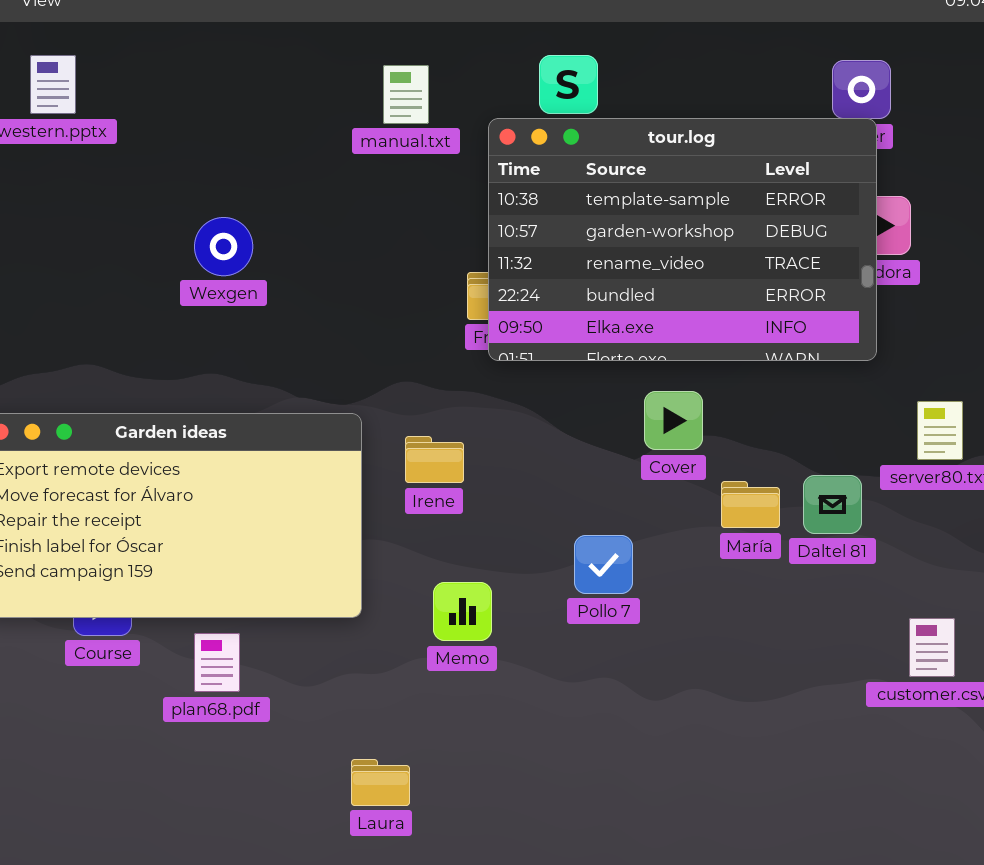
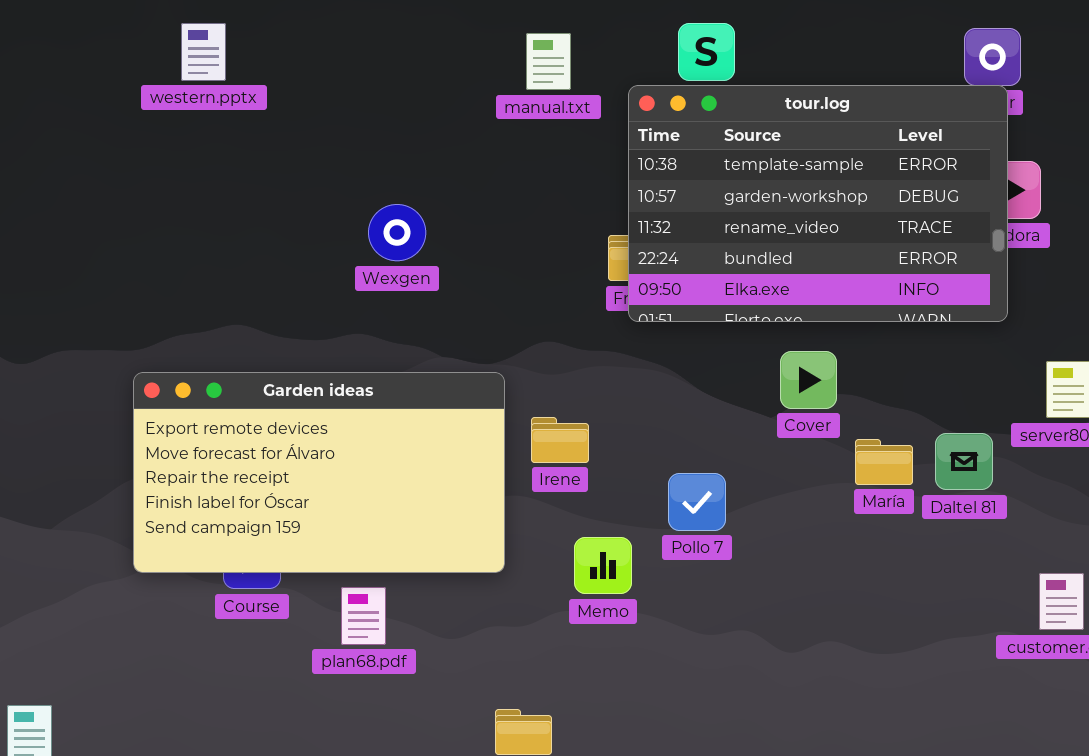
Wexgen: [194,217,253,276] -> [368,204,426,261], moved
Irene: [405,436,464,483] -> [531,417,589,463], moved
Pollo 7: [574,535,633,594] -> [668,473,726,531], moved

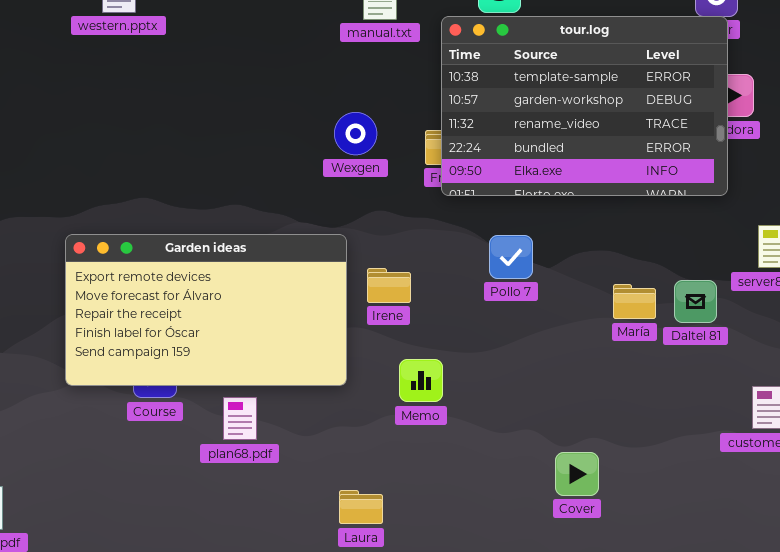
Wexgen: [368,204,426,261] -> [334,112,377,155], moved
Cover: [780,351,837,409] -> [555,452,599,496], moved
Pollo 7: [668,473,726,531] -> [489,235,533,279], moved

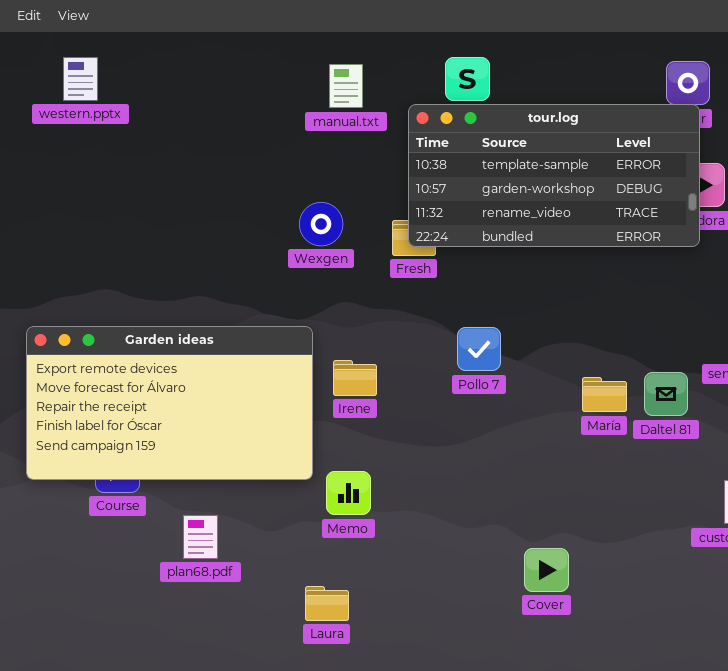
tour.log: [441,16,728,196] -> [408,104,700,247], resized
Memo: [399,359,443,402] -> [326,471,371,515], moved
plan68.pdf: [223,397,257,440] -> [183,515,218,559], moved

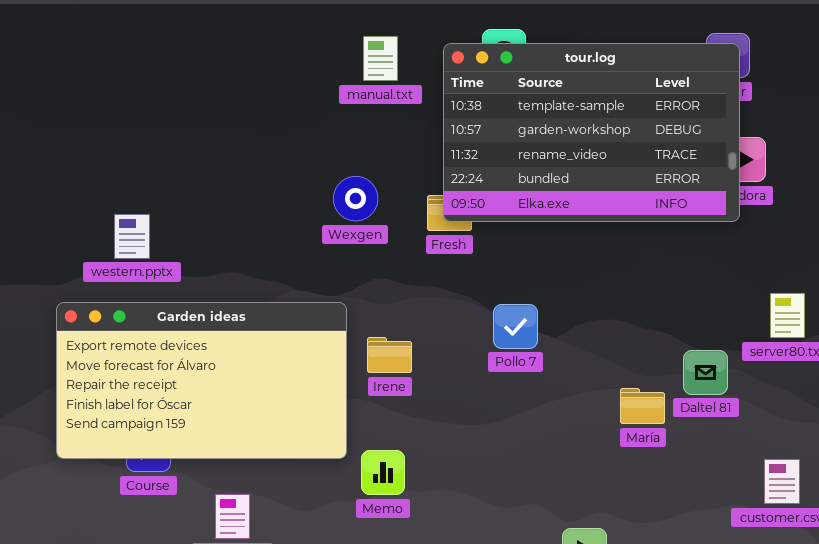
western.pptx: [63,57,98,101] -> [114,214,150,259], moved
tour.log: [408,104,700,247] -> [443,43,740,222], resized
María: [582,377,627,412] -> [620,388,665,424], moved

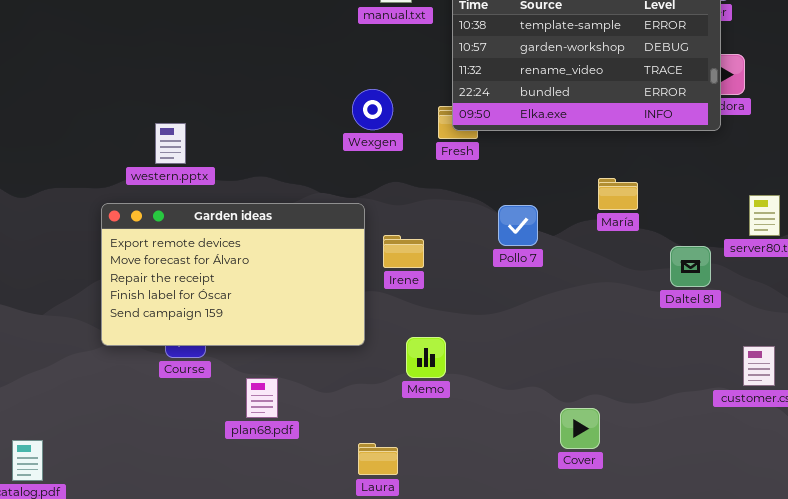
María: [620,388,665,424] -> [598,178,638,210], moved
Memo: [361,450,405,495] -> [406,337,446,378], moved

